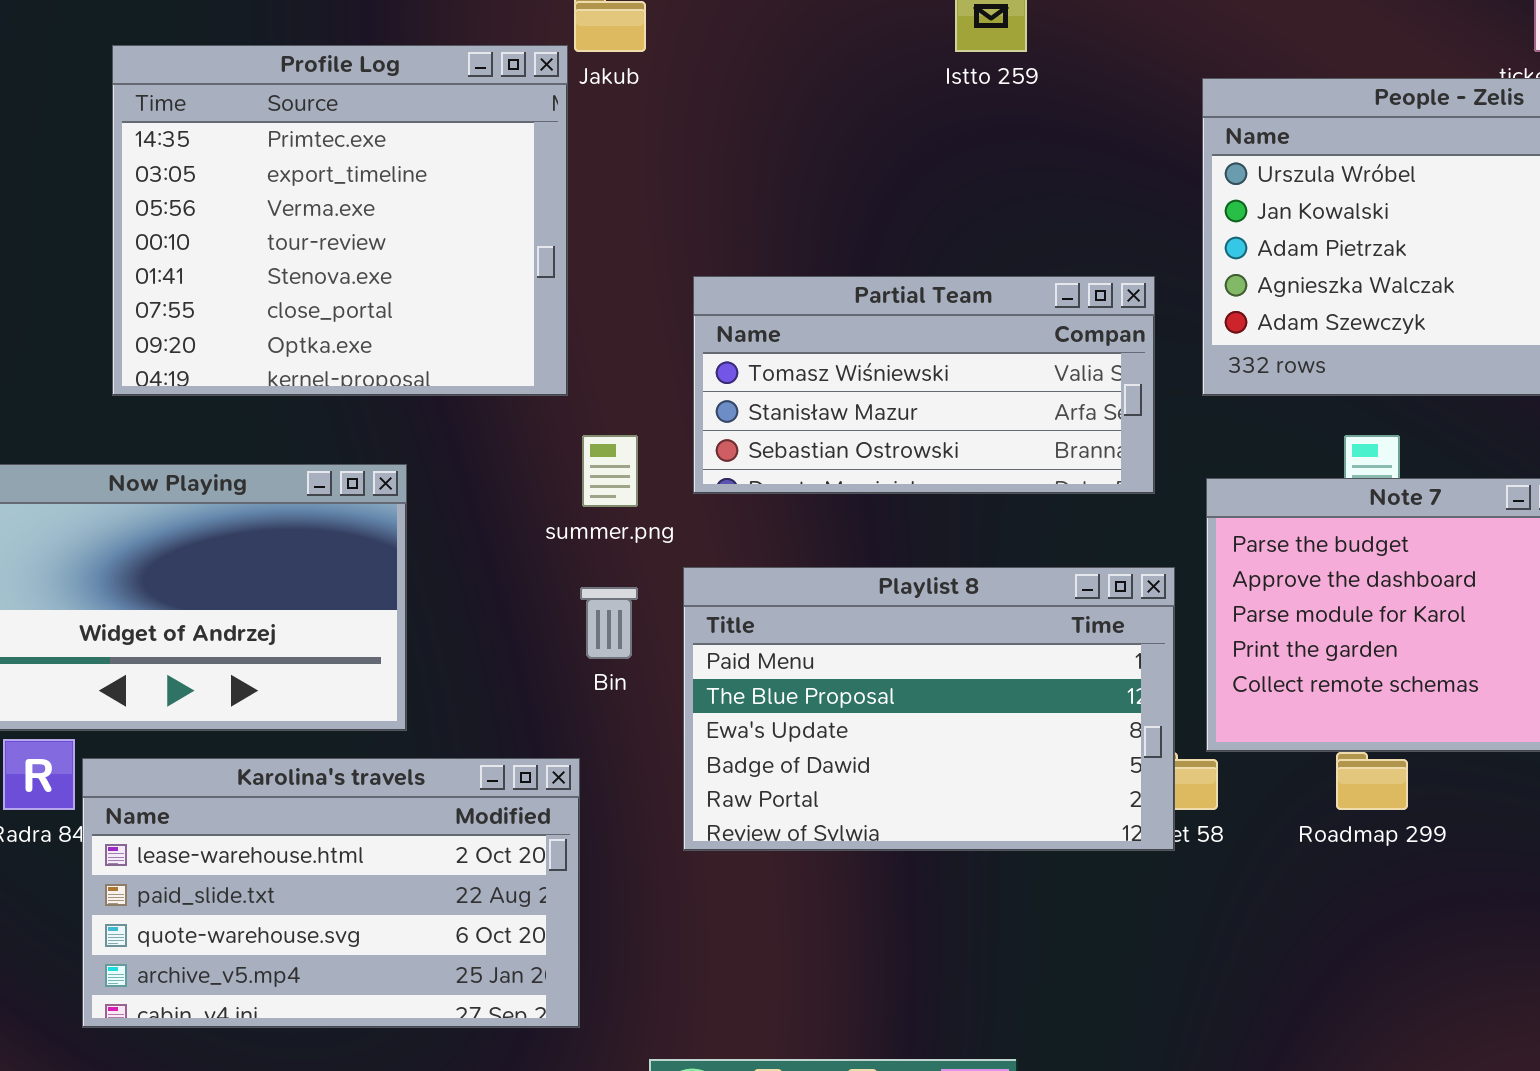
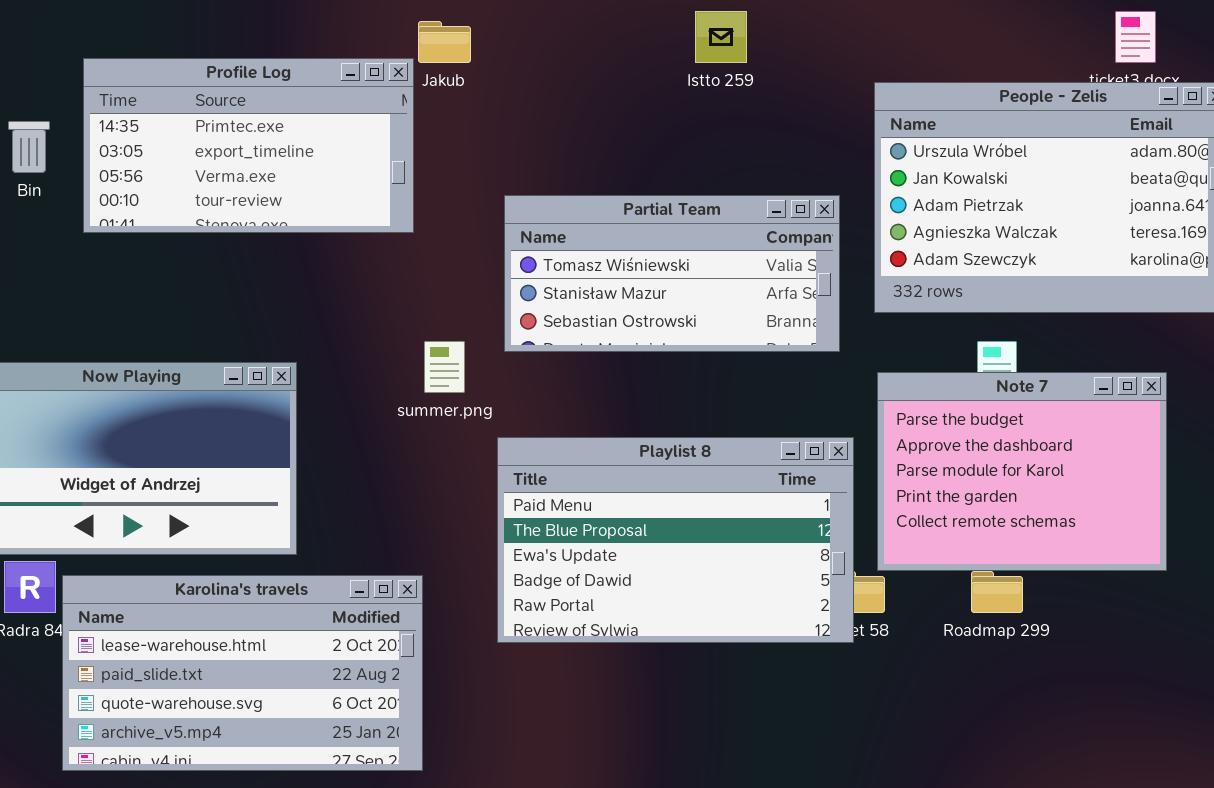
Profile Log: [112,45,568,396] -> [83,58,414,233], resized
Partial Team: [693,276,1155,494] -> [504,195,840,352], moved
Bin: [580,587,638,659] -> [8,121,50,173], moved

